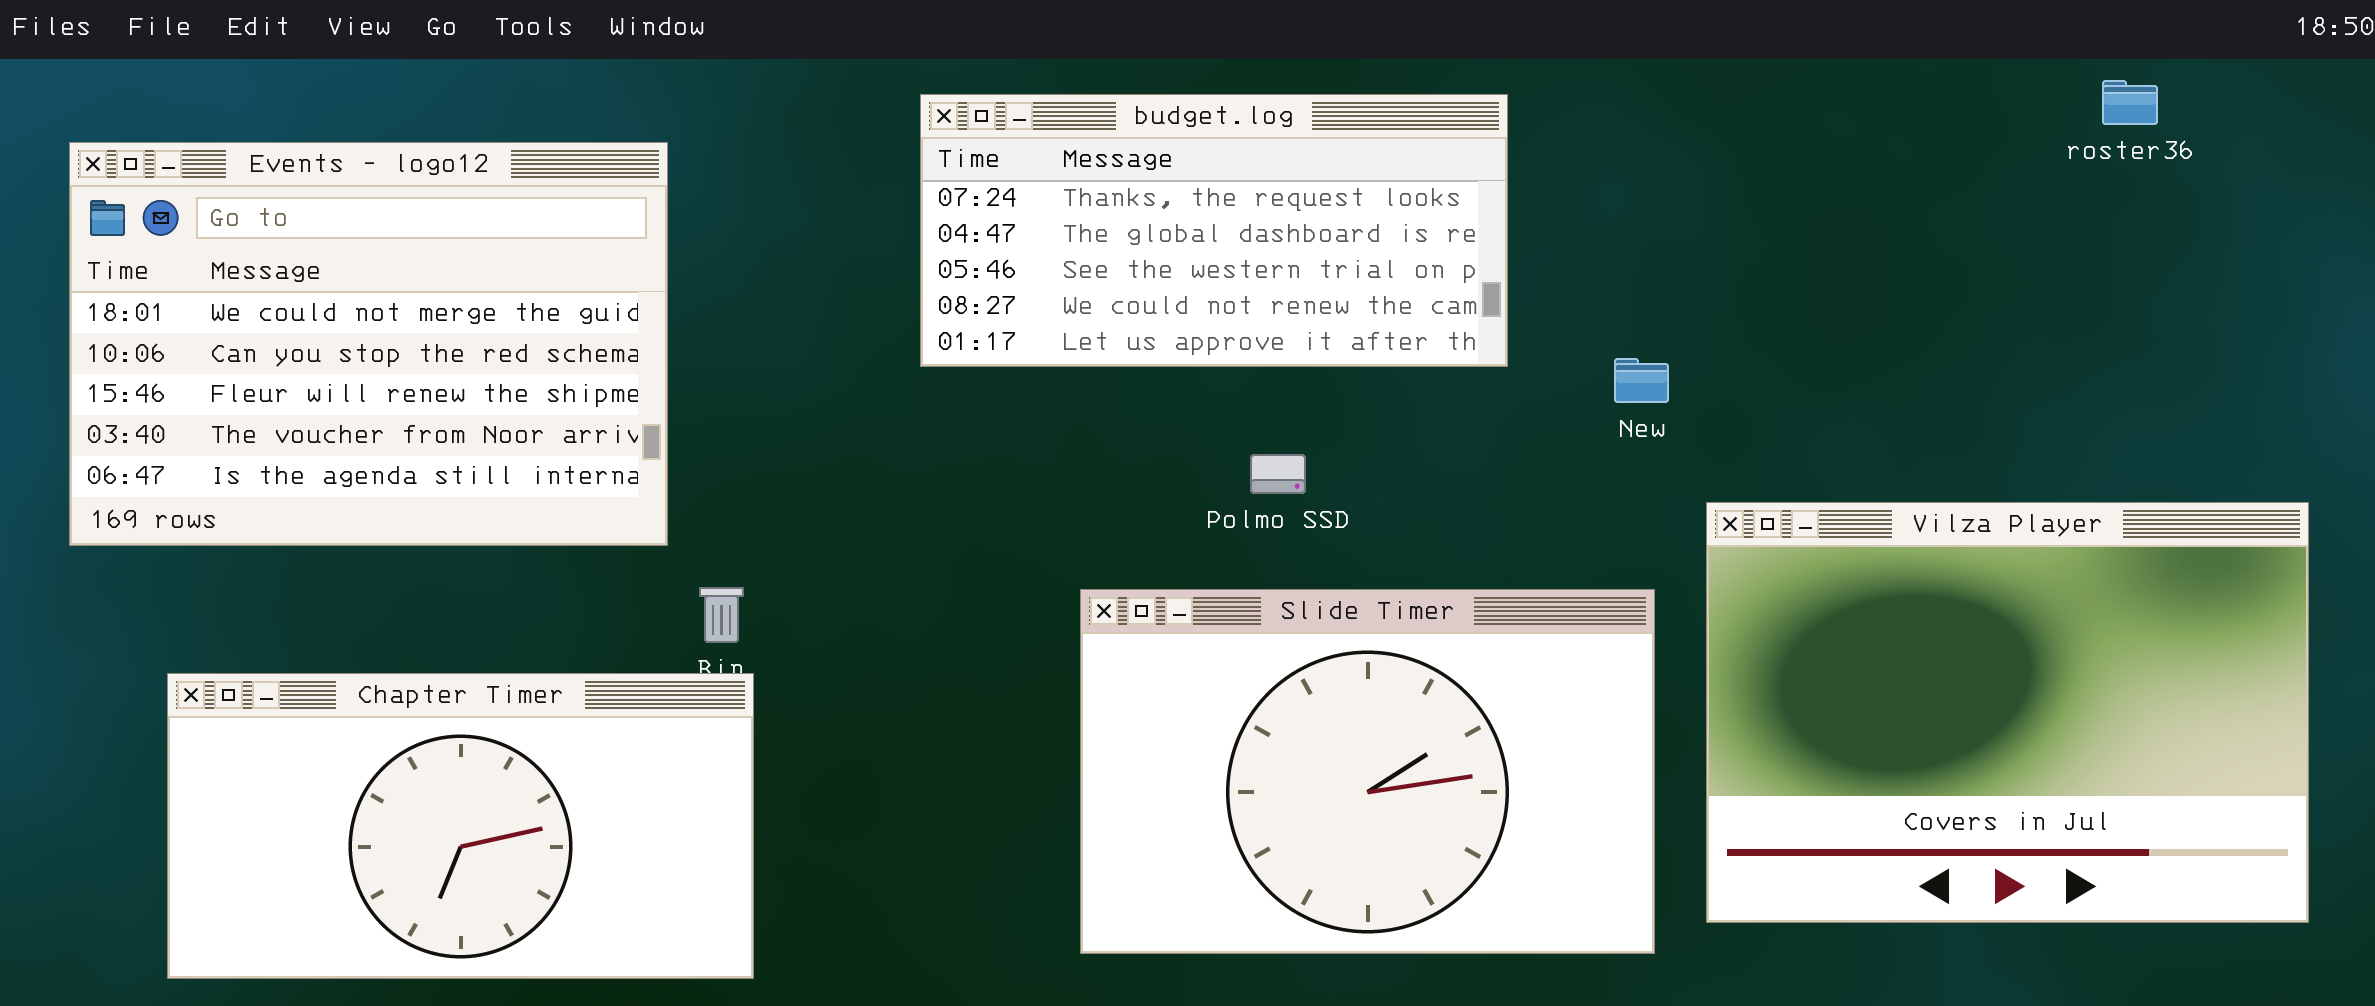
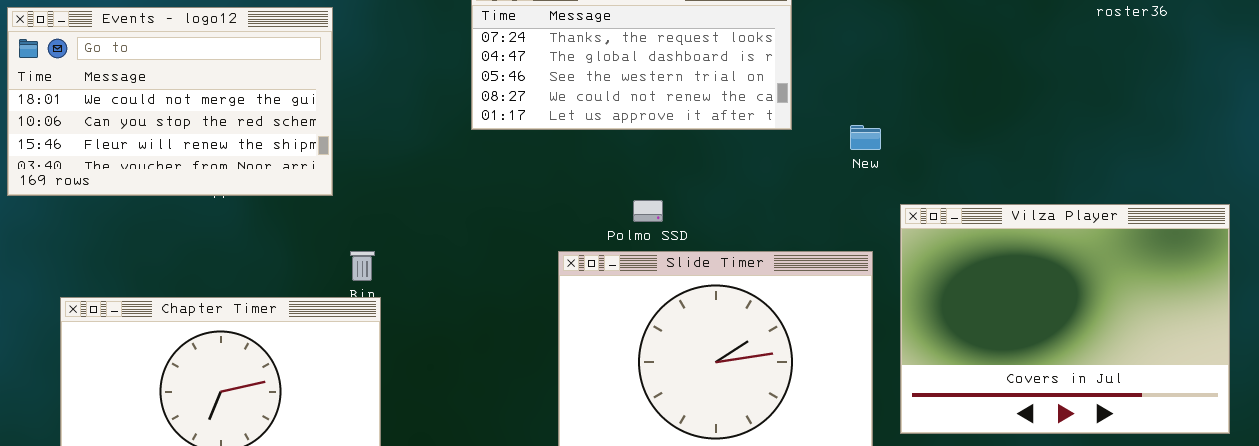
Events - logo12: [69,142,668,546] -> [7,7,333,196], resized
Polmo SSD: [1250,454,1306,494] -> [633,200,663,222], moved

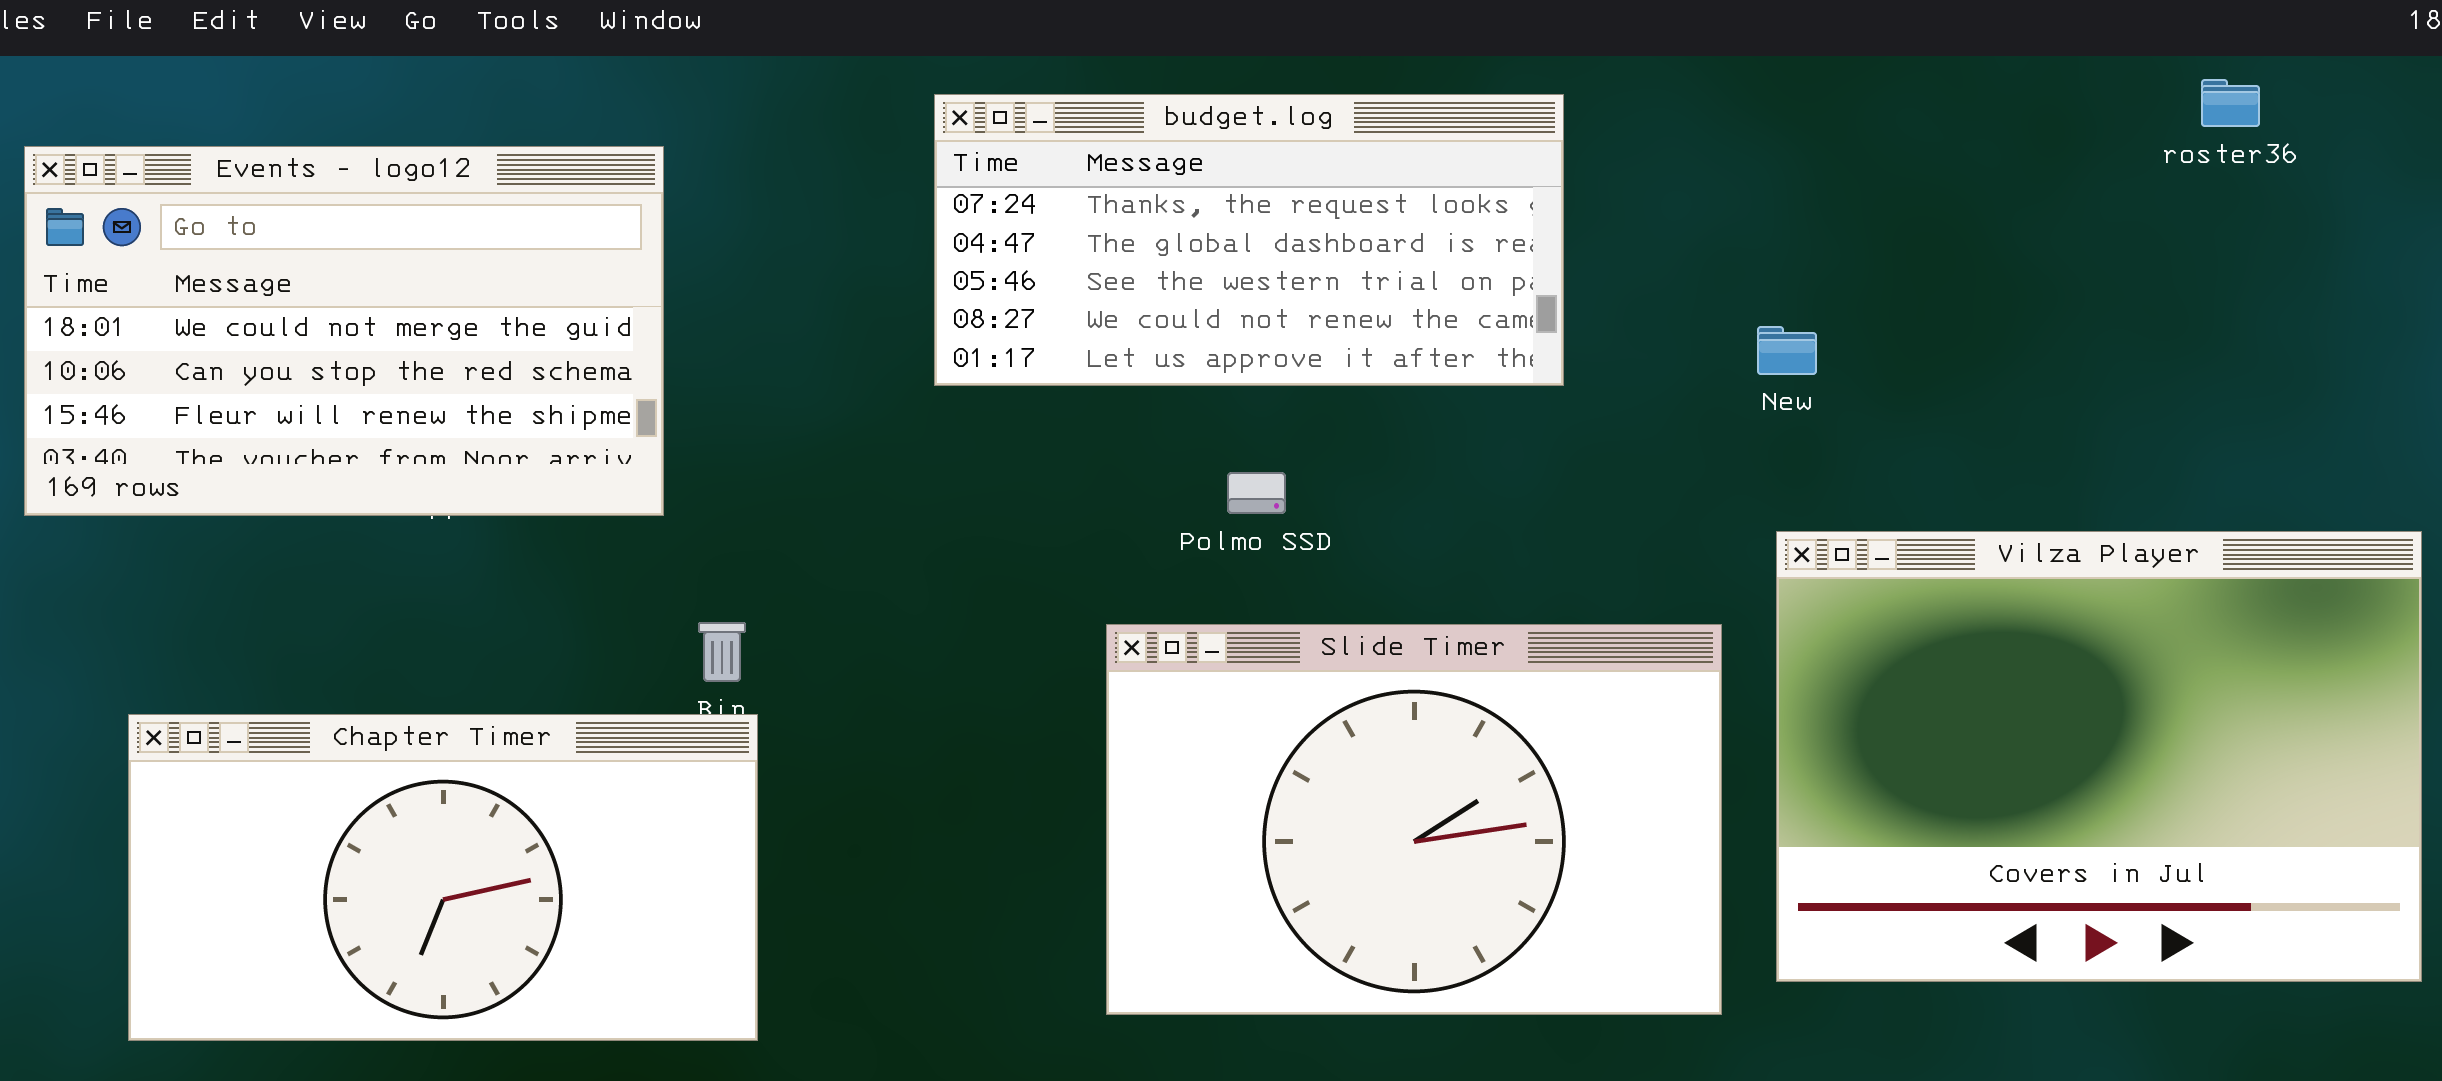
New: [850,125,881,150] -> [1757,326,1817,375], moved
Polmo SSD: [633,200,663,222] -> [1227,472,1286,514], moved

